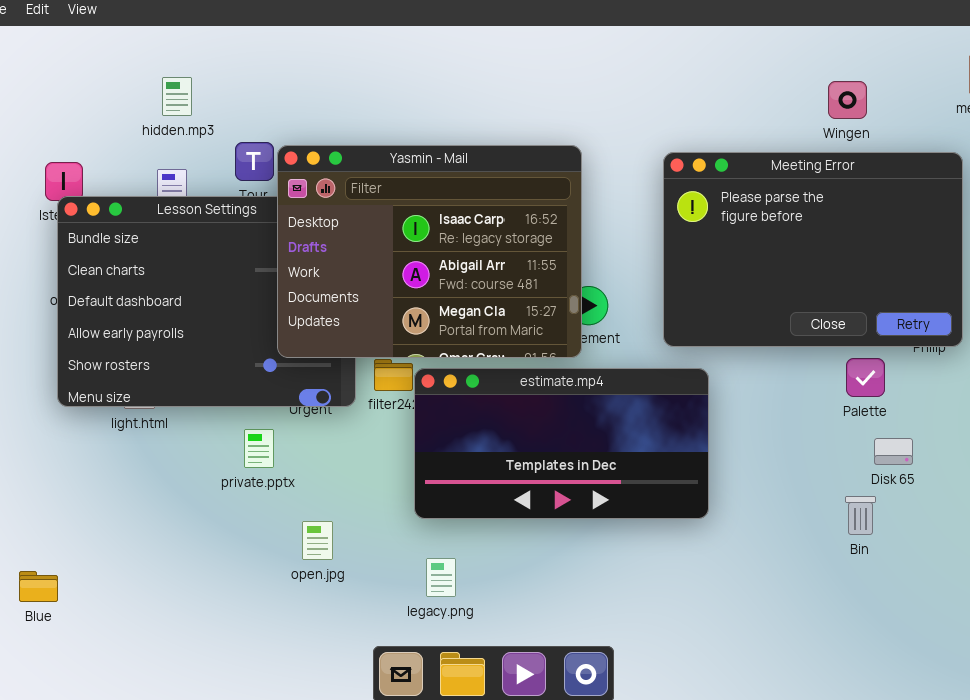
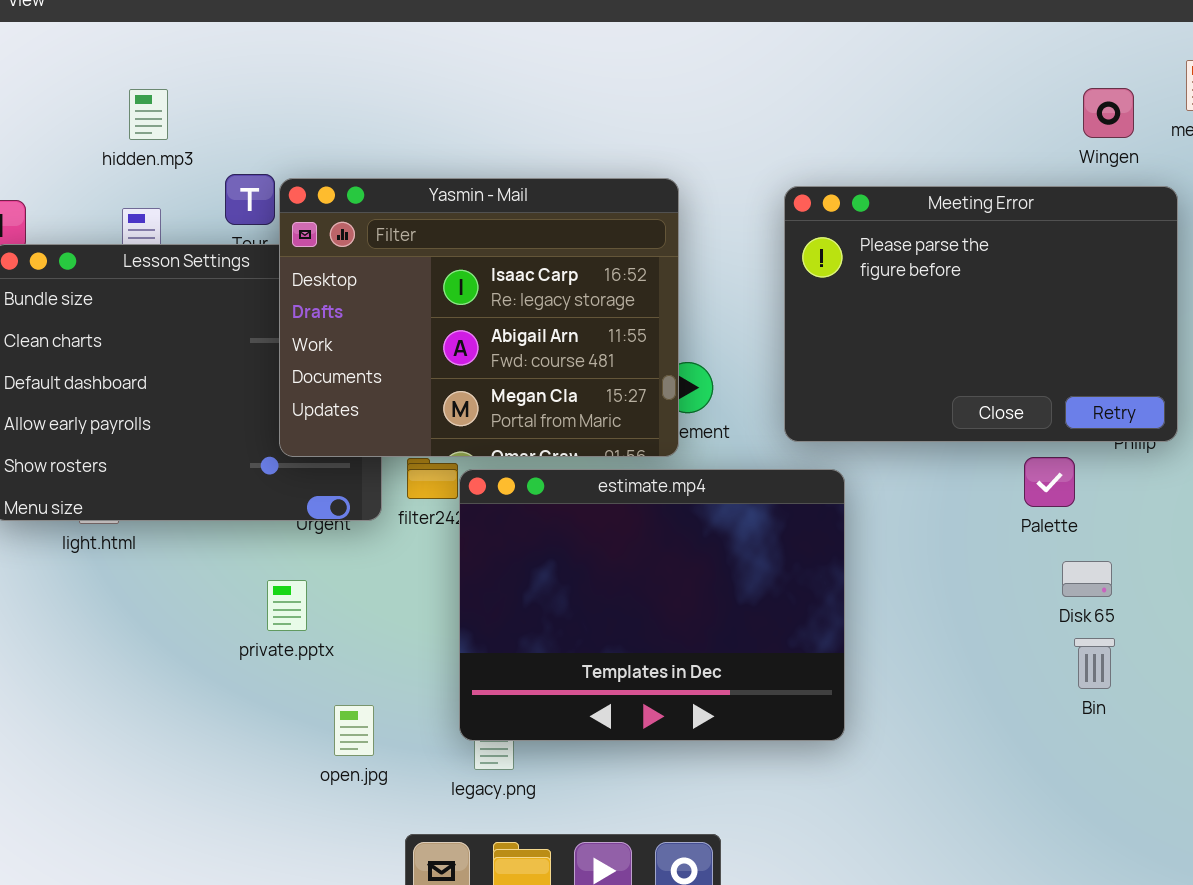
Wingen: [828,81,867,119] -> [1083,88,1134,138], moved
estimate.mp4: [414,368,709,519] -> [459,469,845,741], resized
private.pptx: [244,429,274,468] -> [267,580,307,631], moved
Bin: [845,496,876,535] -> [1074,638,1115,689], moved
open.jpg: [302,521,333,560] -> [334,705,374,756], moved

